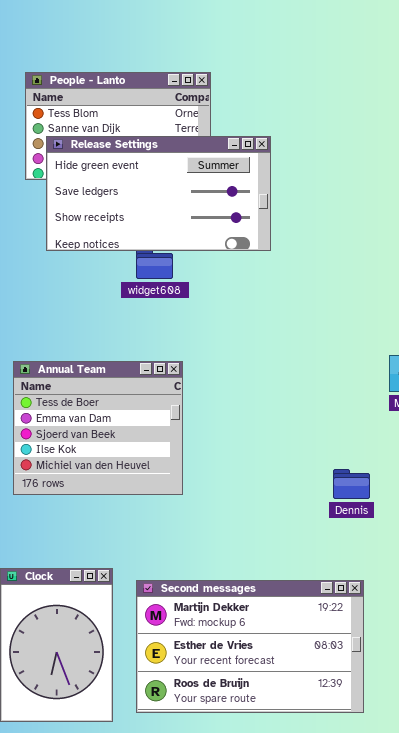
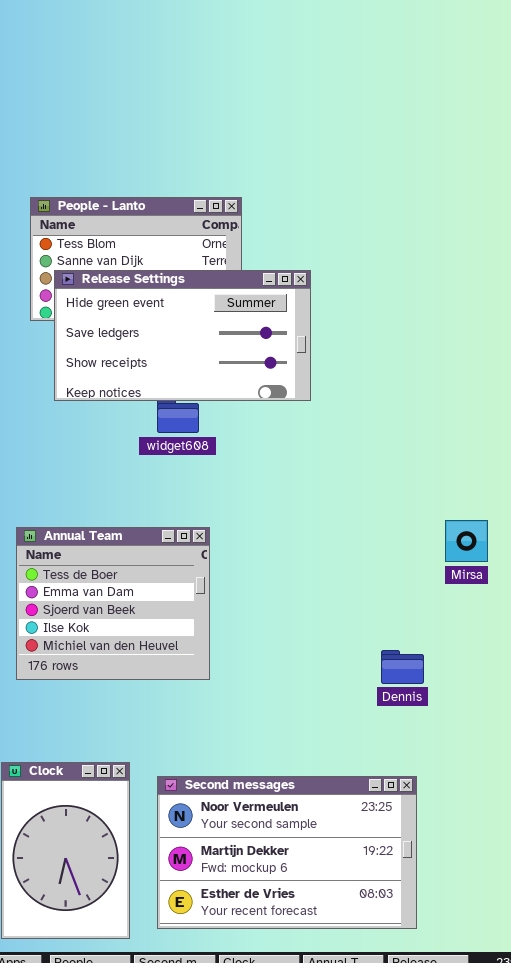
Second messages: [136,580,364,713] -> [157,776,417,929], scrolled up 1 row

